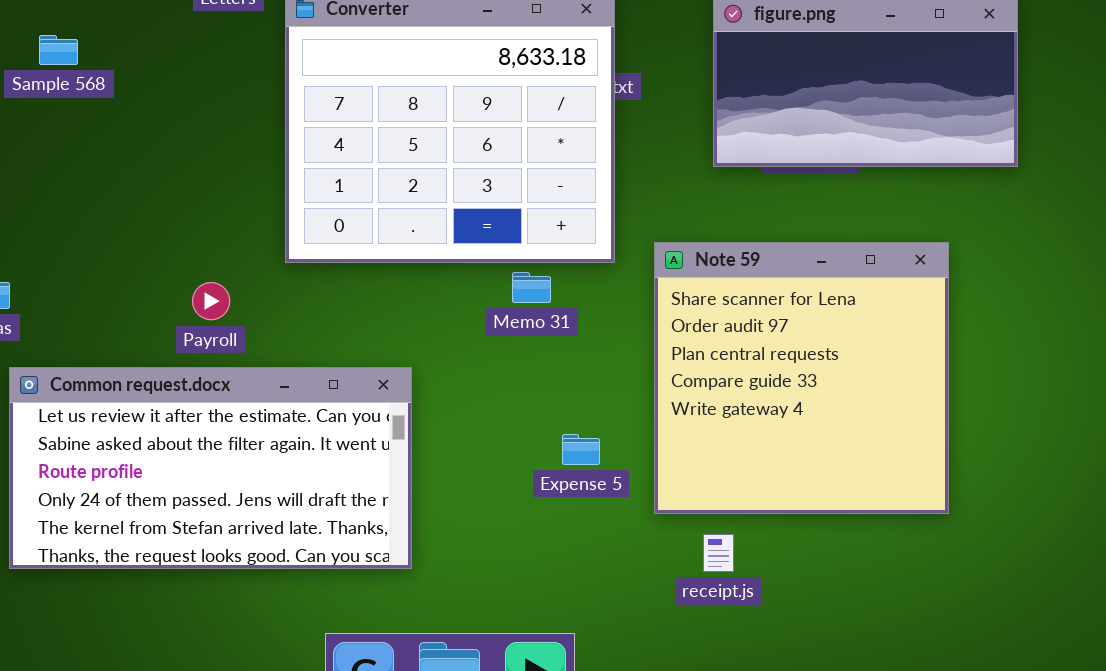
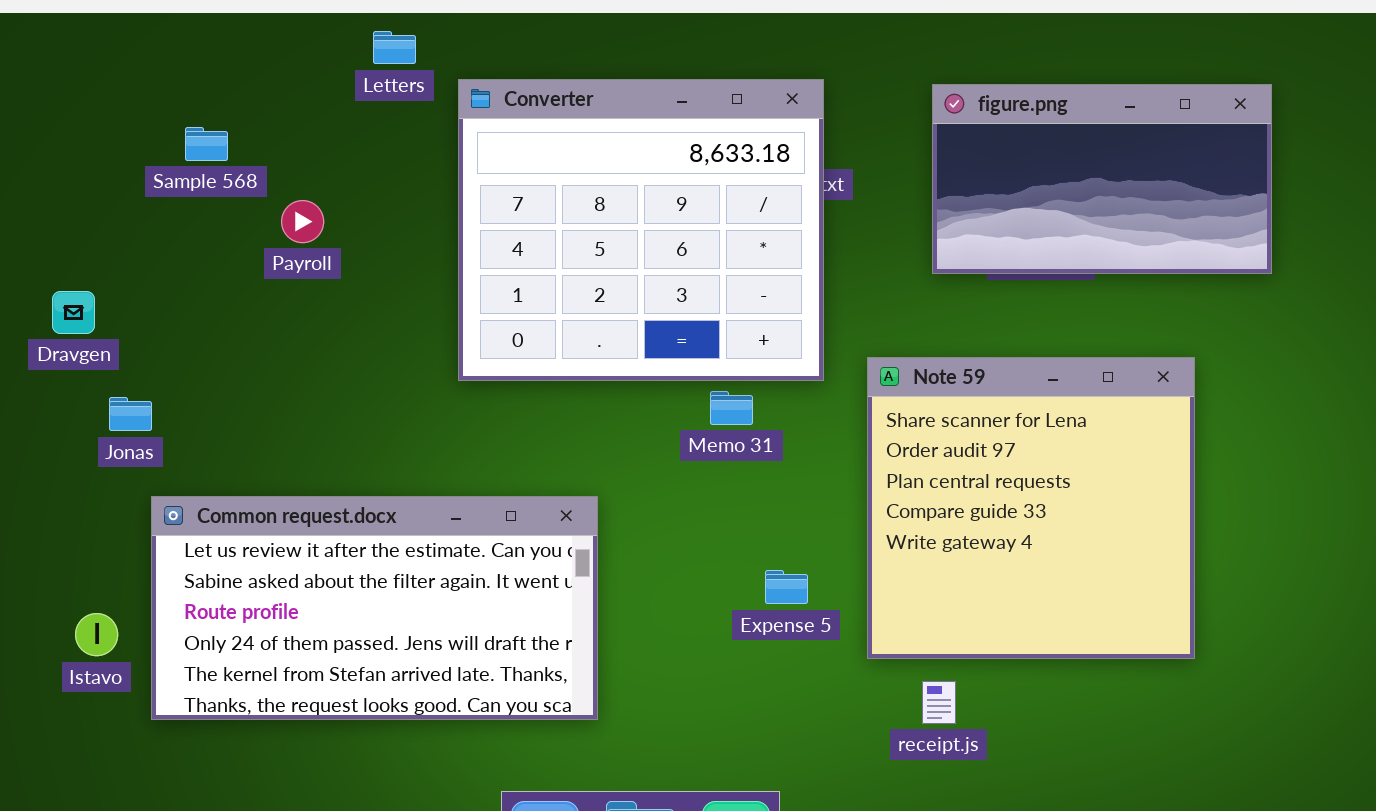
Payroll: [192,282,230,320] -> [281,200,324,243], moved

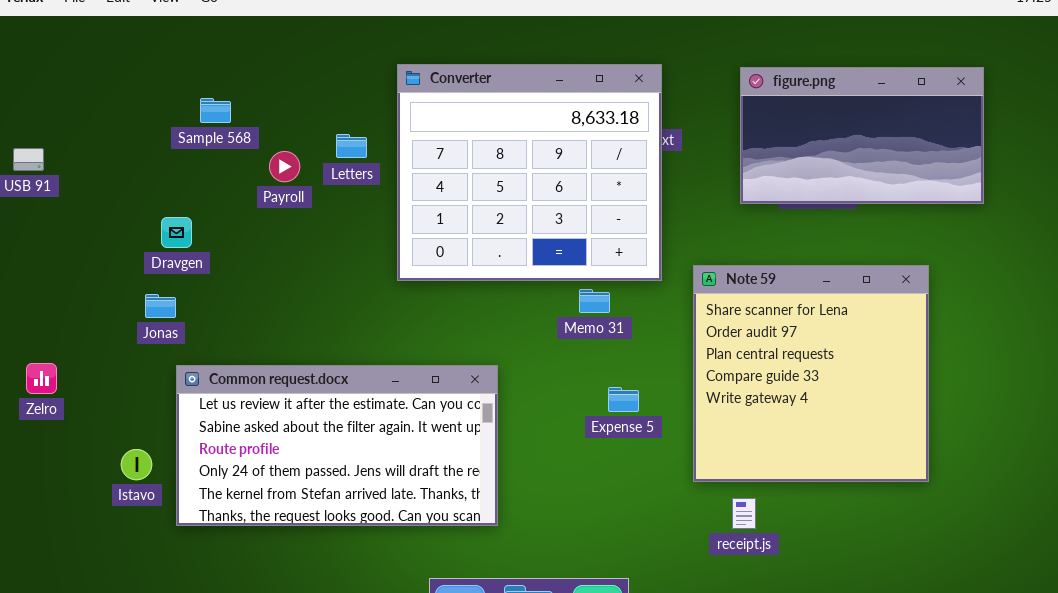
Letters: [373,31,416,64] -> [336,134,367,158], moved
Dravgen: [52,291,95,334] -> [161,217,192,248], moved
Expense 5: [765,570,808,604] -> [608,387,639,412], moved

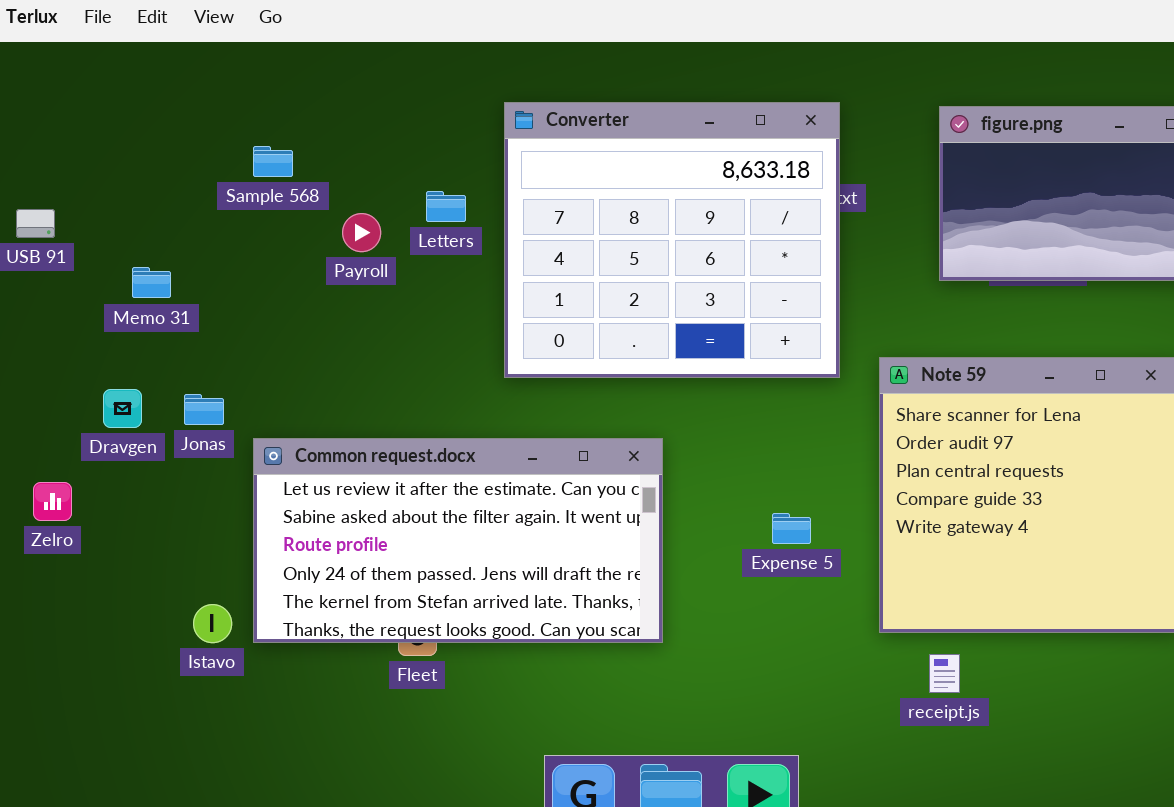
Dravgen: [161,217,192,248] -> [103,389,142,428], moved
Memo 31: [579,289,610,313] -> [132,267,171,298], moved
Common request.docx: [176,365,498,526] -> [253,438,663,643], moved
Istavo: [121,449,152,480] -> [193,604,232,643], moved

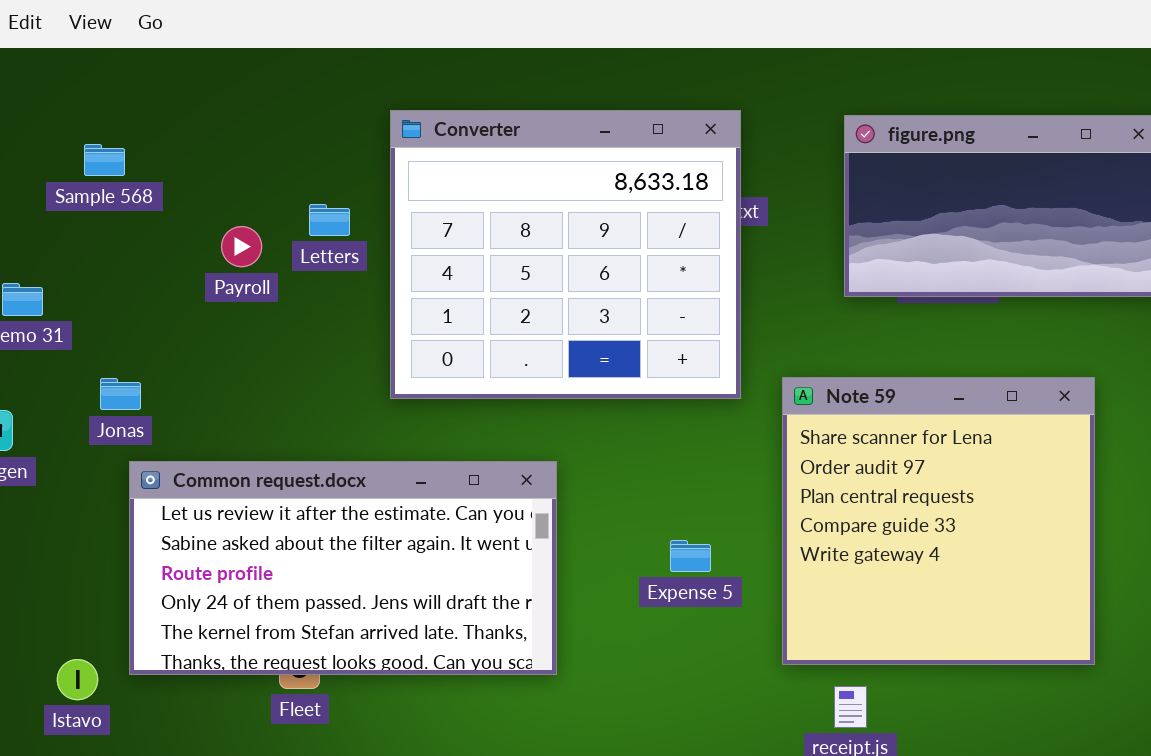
Sample 568: [253,146,293,177] -> [84,144,125,176], moved
Jonas: [184,394,224,425] -> [100,378,141,410], moved
Istavo: [193,604,232,643] -> [57,659,98,700], moved

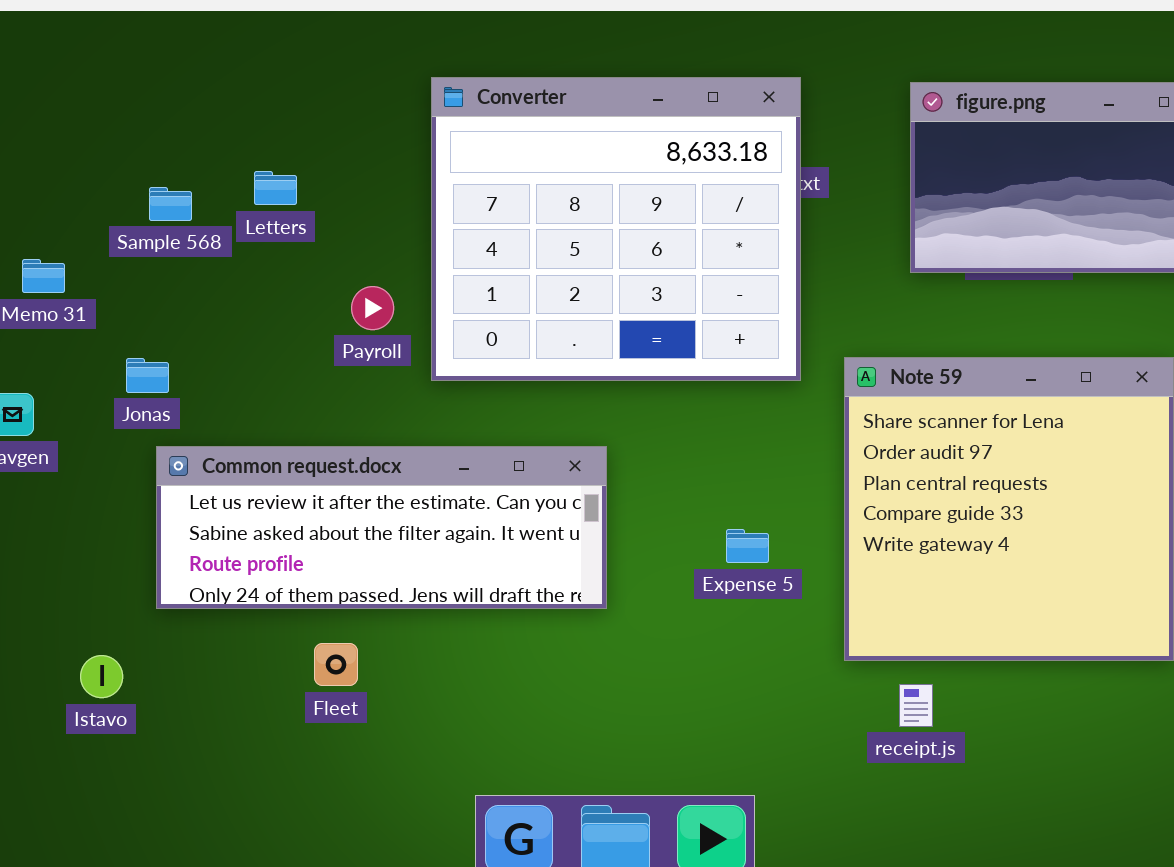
Sample 568: [84,144,125,176] -> [149,187,192,221], moved
Letters: [309,204,350,236] -> [254,171,297,205], moved
Payroll: [221,226,262,267] -> [351,286,394,330], moved
Common request.docx: [129,461,557,675] -> [156,446,607,609], resized

